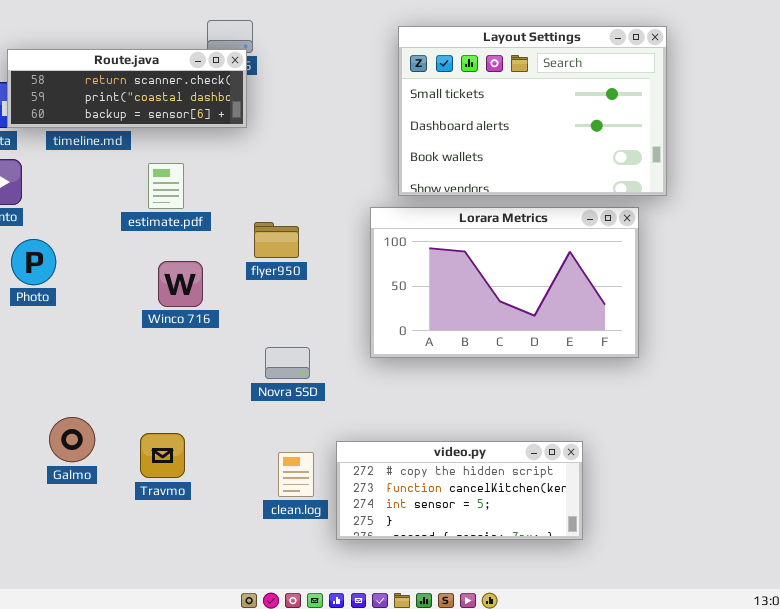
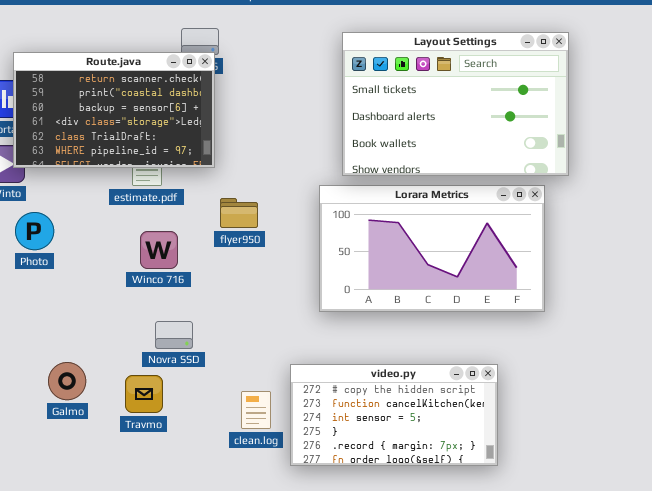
Route.java: [7,49,247,128] -> [13,52,215,168], resized
Novra SSD: [265,347,310,379] -> [155,321,193,349], moved
video.py: [336,441,583,540] -> [290,364,498,466], resized

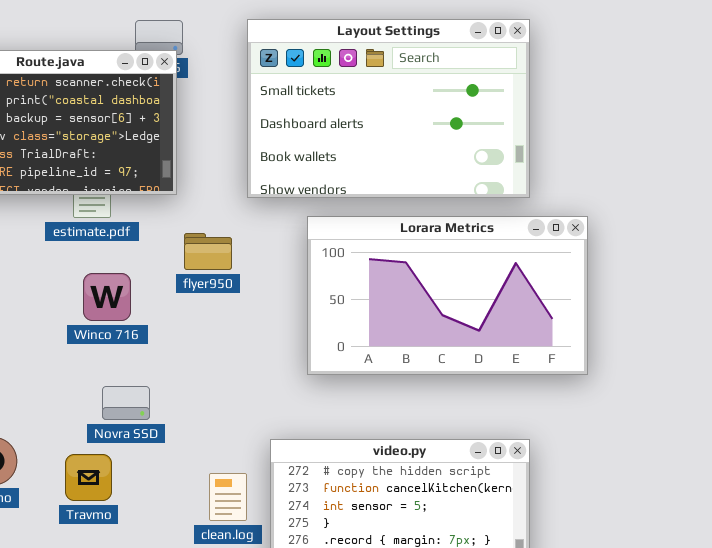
Layout Settings: [342,32,569,176] -> [247,19,530,198], moved

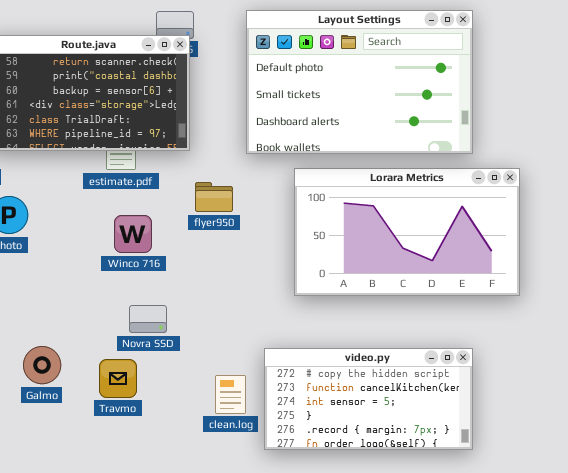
Layout Settings: [247,19,530,198] -> [246,10,473,154], scrolled up 1 row

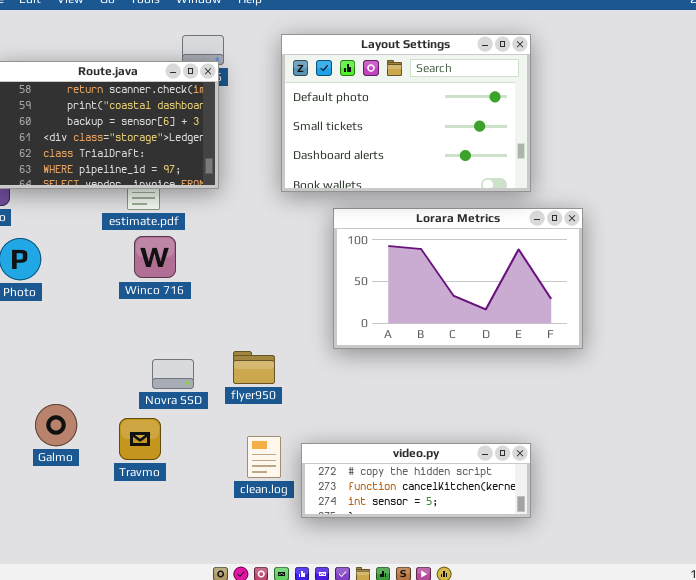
flyer950: [195,182,233,212] -> [233,351,275,384], moved
Winco 716: [114,215,152,253] -> [134,236,176,278], moved
video.py: [264,348,473,450] -> [301,443,531,518], resized

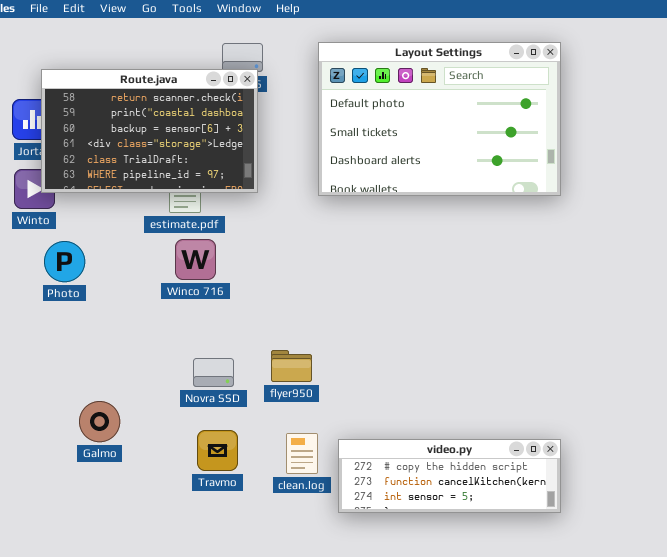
Lorara Metrics: [333,208,583,349] -> none, closed
Travmo: [119,418,161,460] -> [197,430,238,471], moved

